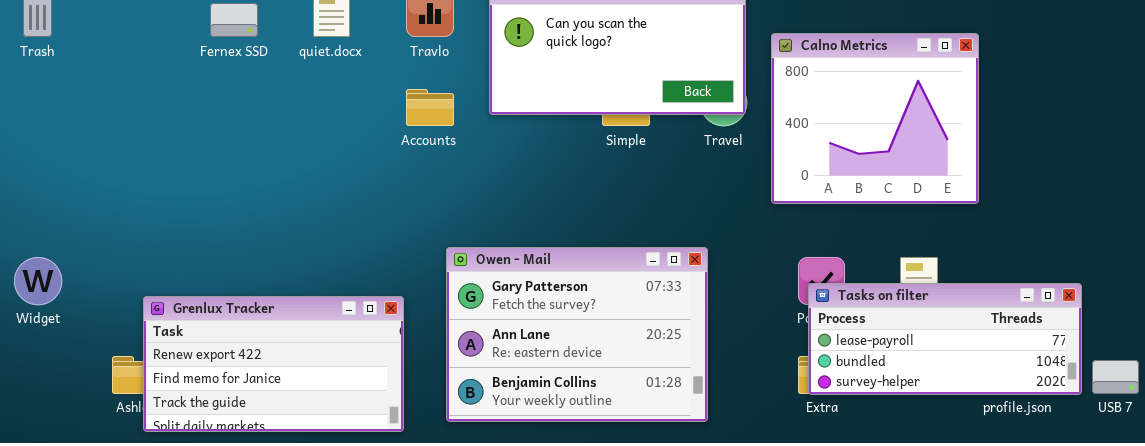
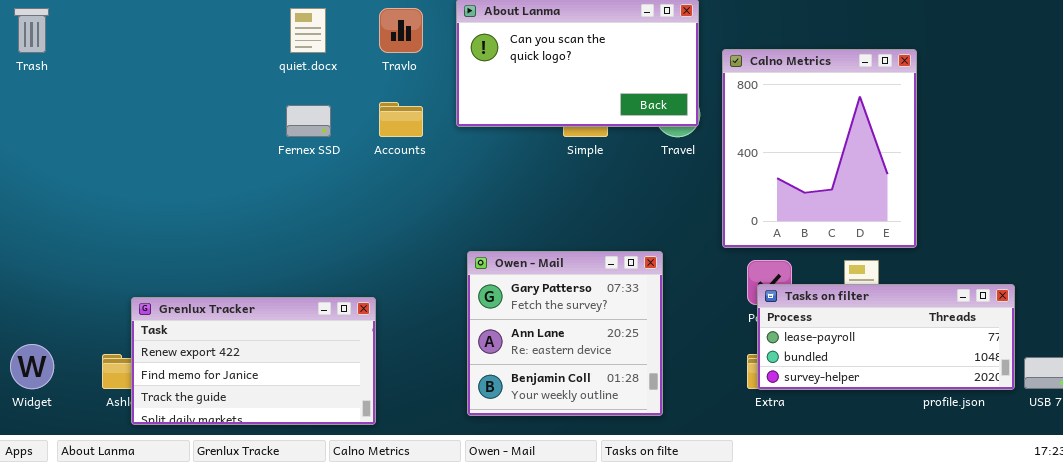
Fernex SSD: [210,3,258,37] -> [286,105,331,137], moved
Calno Metrics: [771,33,979,204] -> [722,49,917,248], resized
Owen - Mail: [446,247,708,422] -> [467,251,663,416], resized
Widget: [14,257,62,305] -> [10,344,54,389], moved

